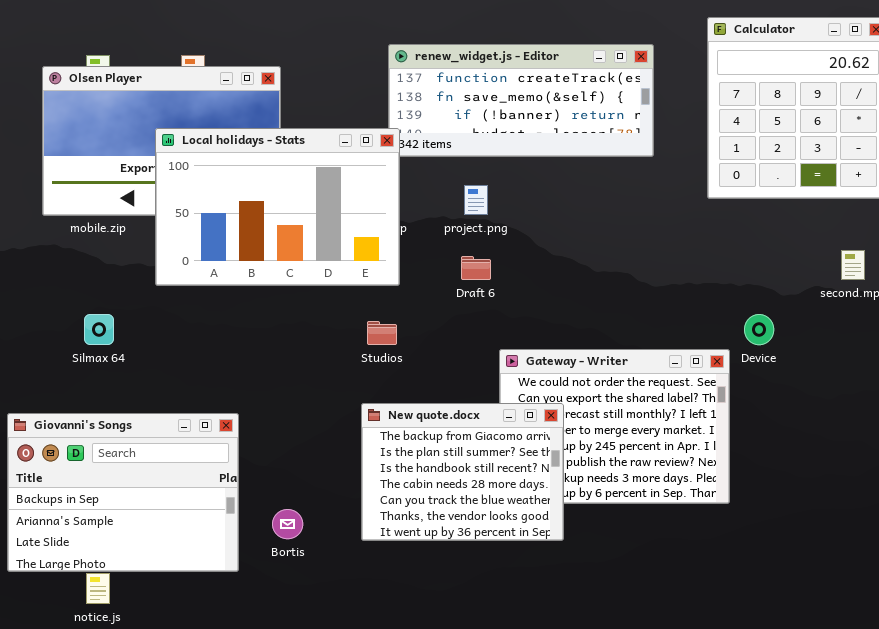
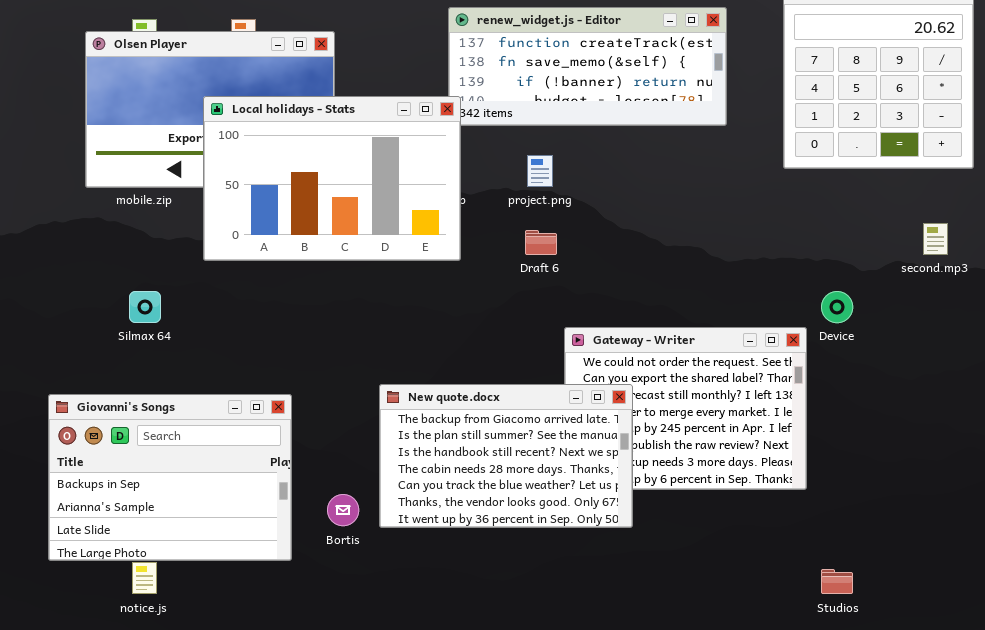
Studios: [367,321,397,345] -> [821,569,853,594], moved
New quote.docx: [361,403,564,541] -> [379,384,633,528], resized

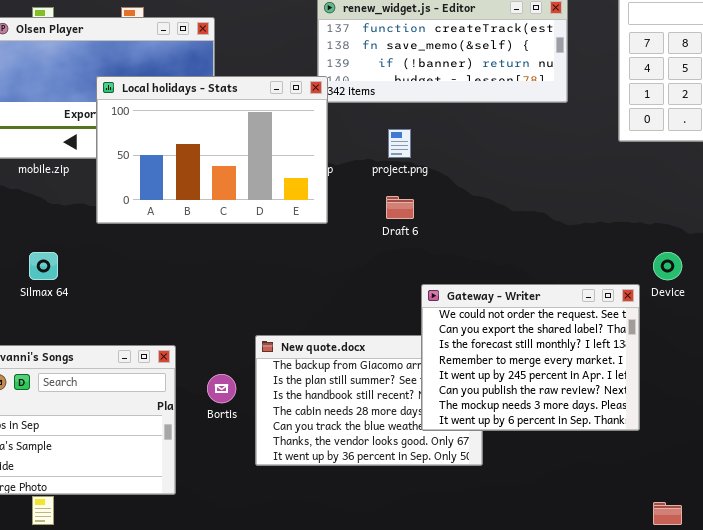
Gateway - Writer: [564,327,807,490] -> [421,284,640,431], raised
Bortis: [327,494,359,526] -> [207,374,236,403], moved

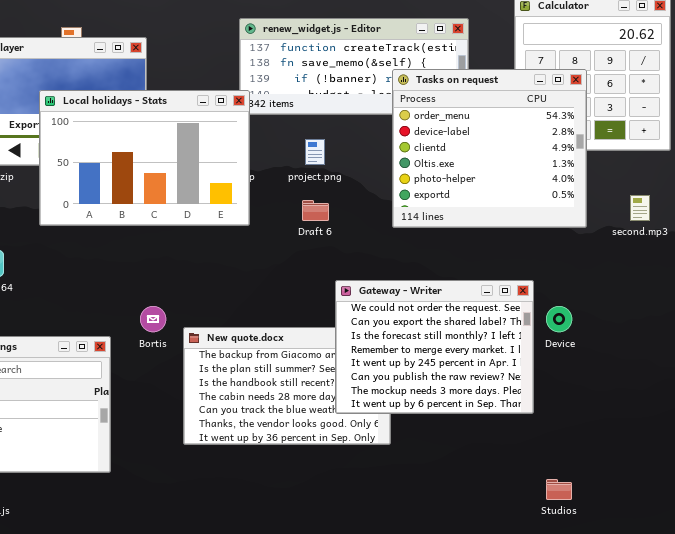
Tasks on request: none -> [392,69,587,228], opened
Device: [653,252,682,280] -> [546,306,572,332], moved
Bortis: [207,374,236,403] -> [140,306,166,332], moved

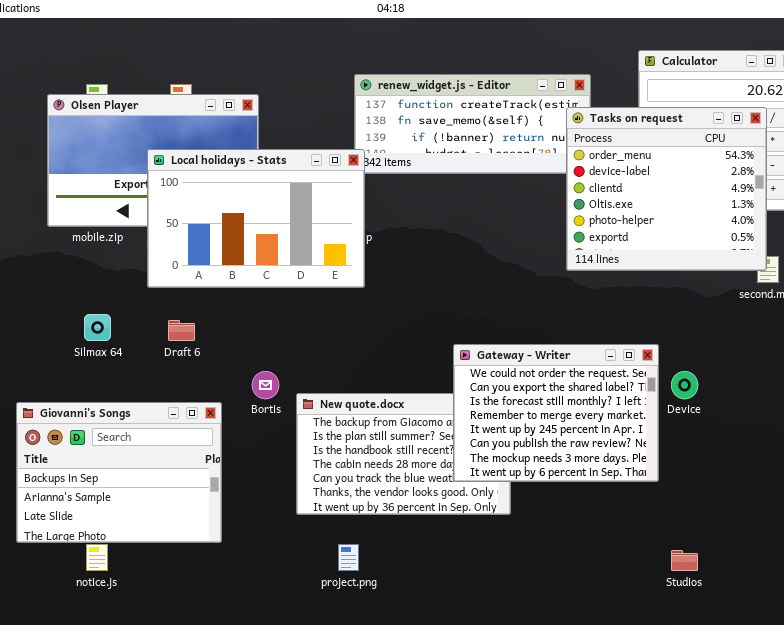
Tasks on request: [392,69,587,228] -> [566,107,767,271], moved
project.png: [305,139,325,165] -> [338,544,359,571], moved
Draft 6: [302,200,329,221] -> [168,320,195,341], moved

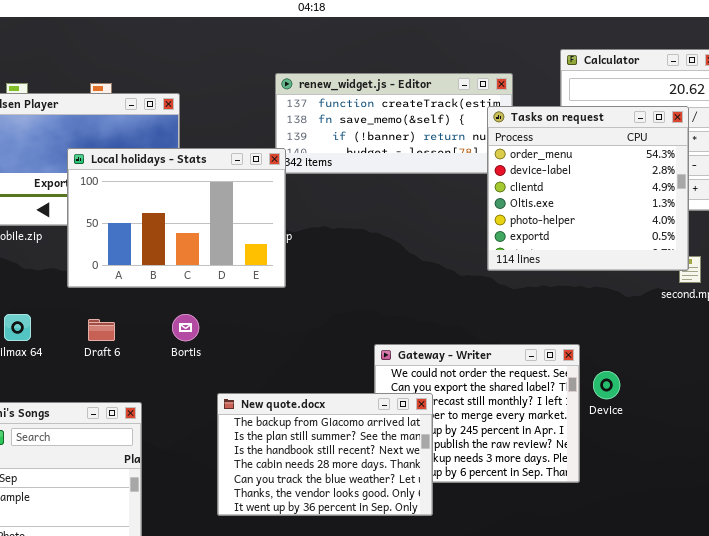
Bortis: [252,371,279,399] -> [172,314,199,341], moved
New quote.docx: [296,393,511,515] -> [217,393,433,516], raised

